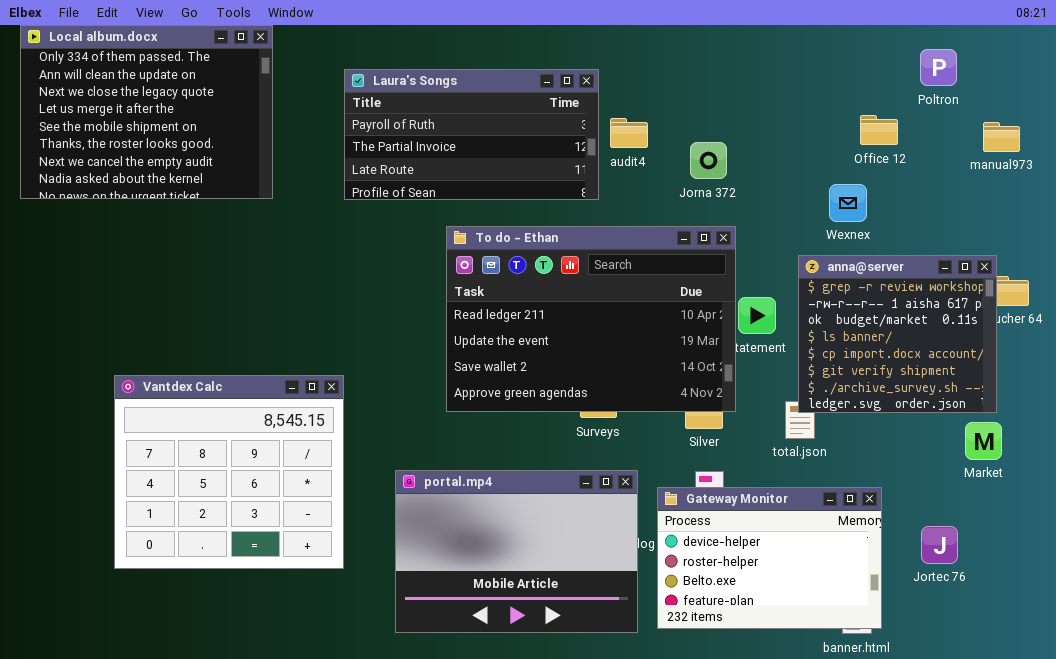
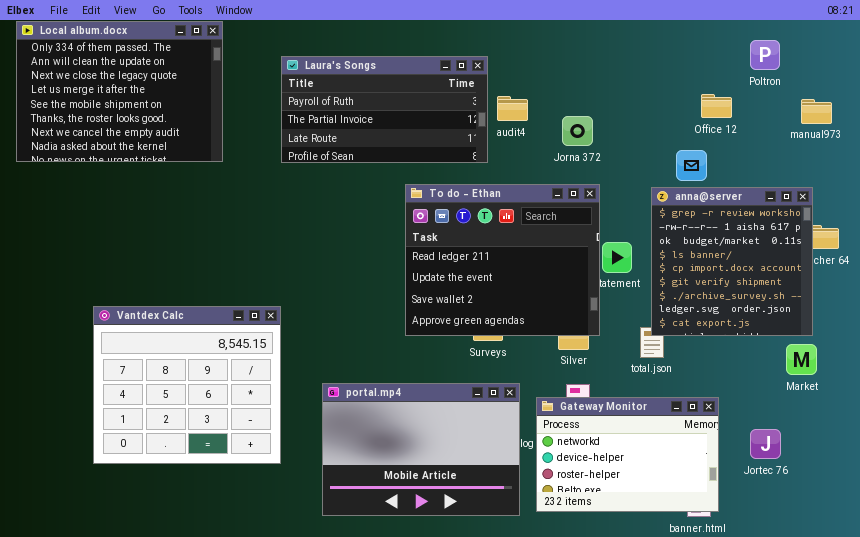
To do - Ethan: [446,226,736,412] -> [405,184,600,336], resized
anna@server: [798,255,997,413] -> [651,187,813,336], resized
Gateway Monitor: [657,487,882,629] -> [536,397,719,512], scrolled up 1 row

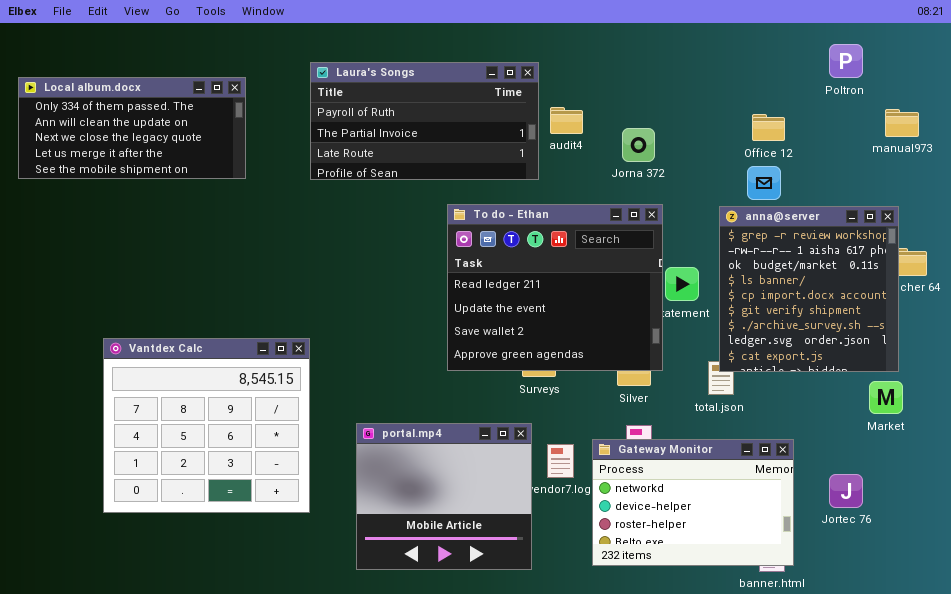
Local album.docx: [16,21,223,162] -> [18,77,246,179], resized
Office 12: [701,94,732,118] -> [752,114,785,141], moved
portal.mp4: [322,383,520,516] -> [356,423,532,570], resized

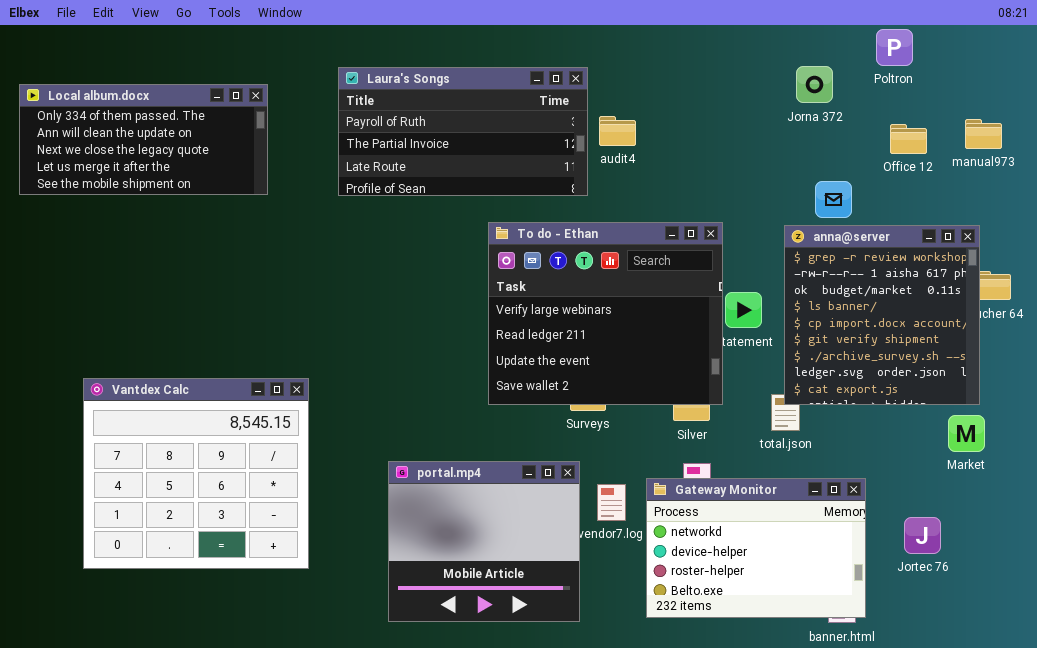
Poltron: [829,44,863,78] -> [876,29,913,66], moved
Office 12: [752,114,785,141] -> [890,124,927,154], moved
Jorna 372: [622,128,655,162] -> [796,66,833,103], moved
To do - Ethan: [447,204,663,371] -> [488,222,723,405], scrolled up 1 row
Vantdex Calc: [103,338,310,513] -> [83,378,309,569], moved

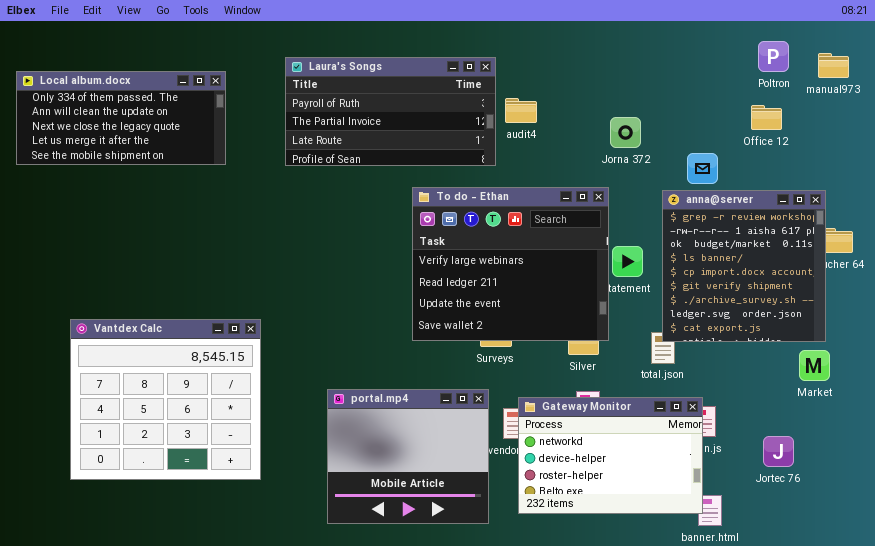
Poltron: [876,29,913,66] -> [758,41,789,72], moved
Jorna 372: [796,66,833,103] -> [610,117,641,148], moved
manual973: [965,119,1002,149] -> [818,53,849,78], moved
Gateway Monitor: [646,478,866,618] -> [518,397,703,514], moved

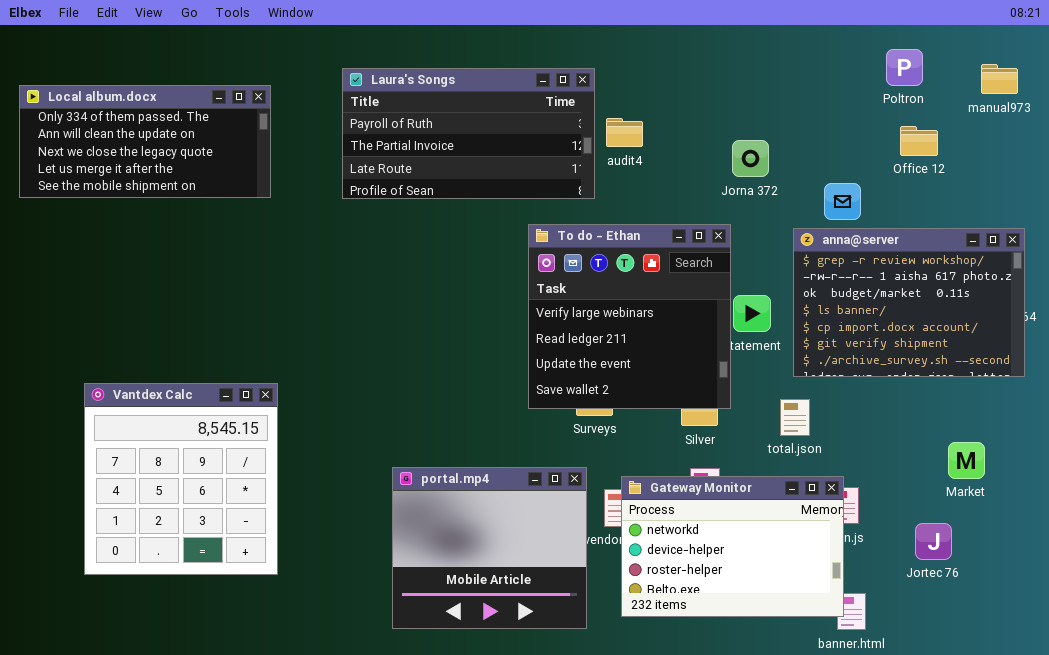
Poltron: [758,41,789,72] -> [886,49,923,86], moved
To do - Ethan: [412,187,609,341] -> [528,224,731,409], resized
anna@server: [662,190,826,342] -> [793,228,1025,377], resized
Vantdex Calc: [70,319,261,480] -> [84,383,278,575], resized
Market: [799,350,830,381] -> [948,442,985,479], moved

